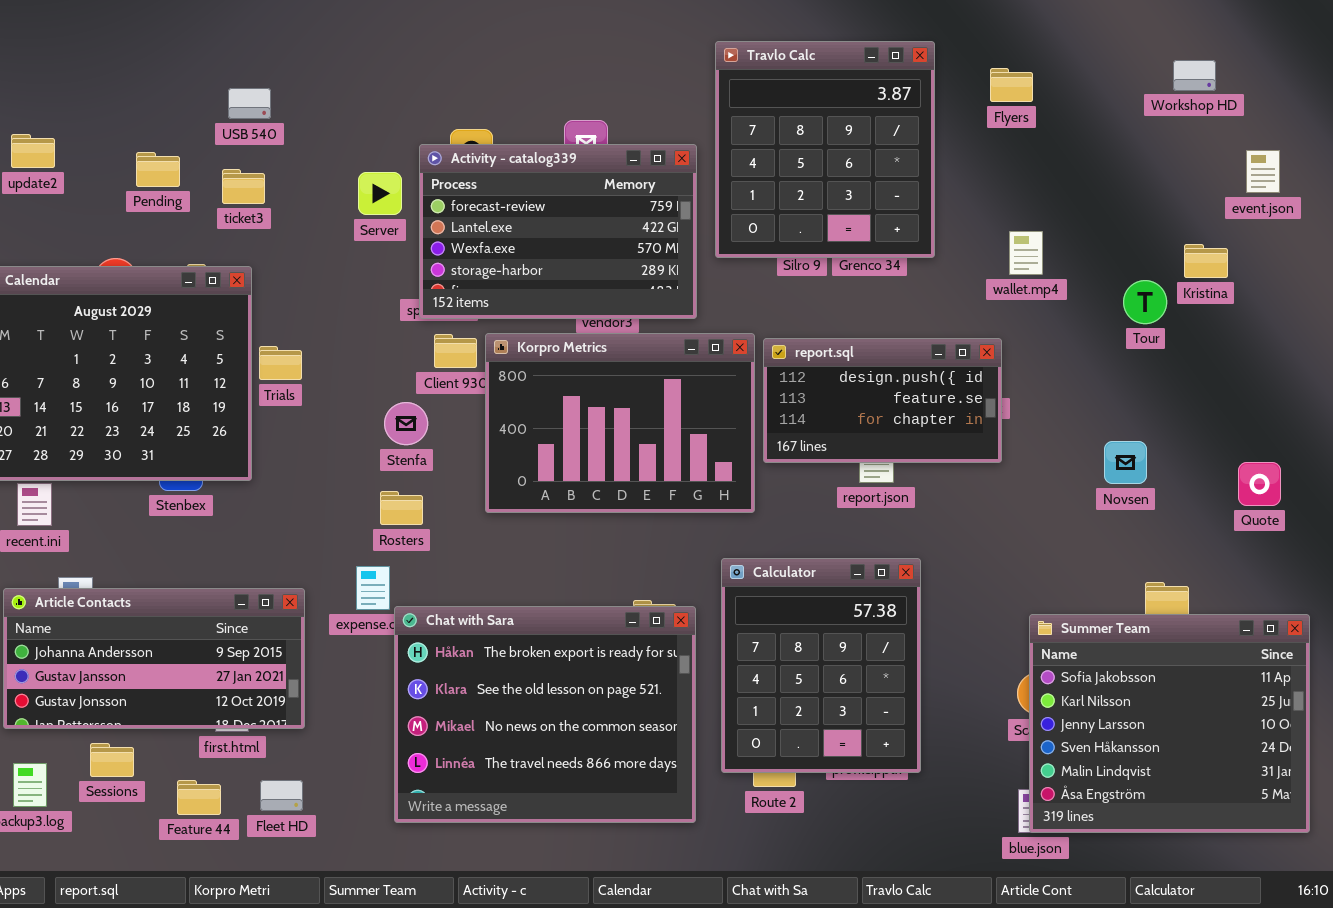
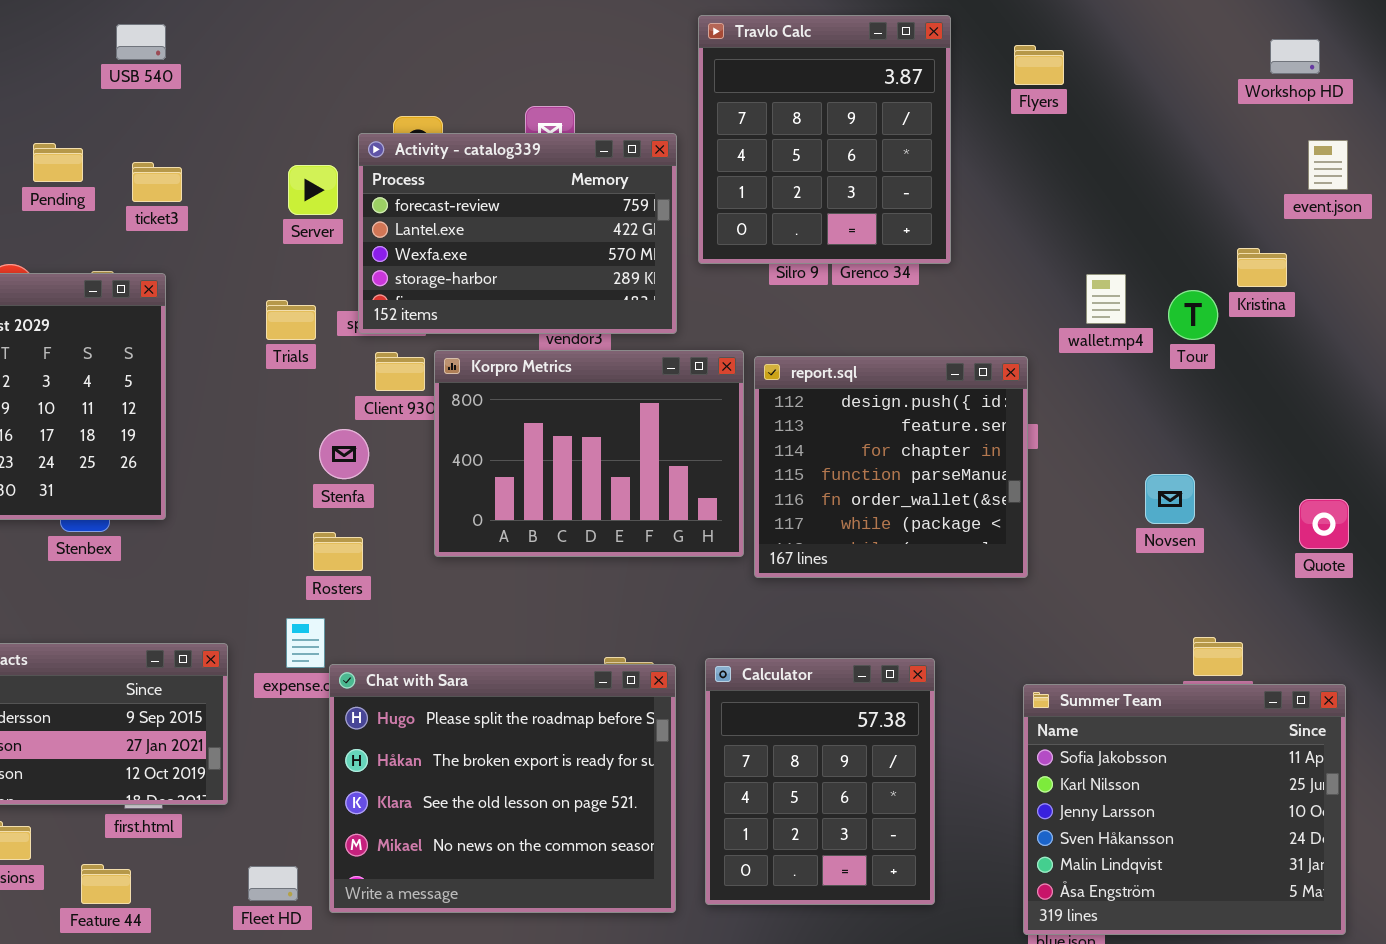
Workshop HD: [1173,60,1216,91] -> [1270,39,1320,74], moved
USB 540: [228,88,271,119] -> [116,24,166,60], moved
wallet.mp4: [1009,231,1043,275] -> [1086,274,1126,324], moved
report.sql: [763,338,1002,463] -> [754,356,1028,578], resized
Trials: [259,346,302,380] -> [266,300,316,340], moved
Calculator: [721,558,921,773] -> [705,658,935,905], moved
Chat with Sara: [394,606,696,823] -> [329,664,676,913], scrolled up 1 row
Summer Team: [1029,614,1310,833] -> [1023,684,1346,935], moved
Fleet HD: [260,780,303,811] -> [248,866,298,901], moved

